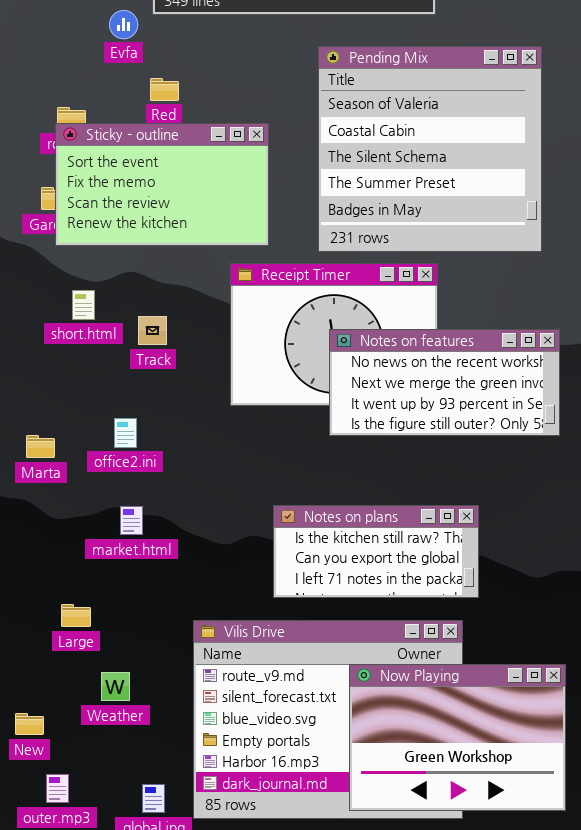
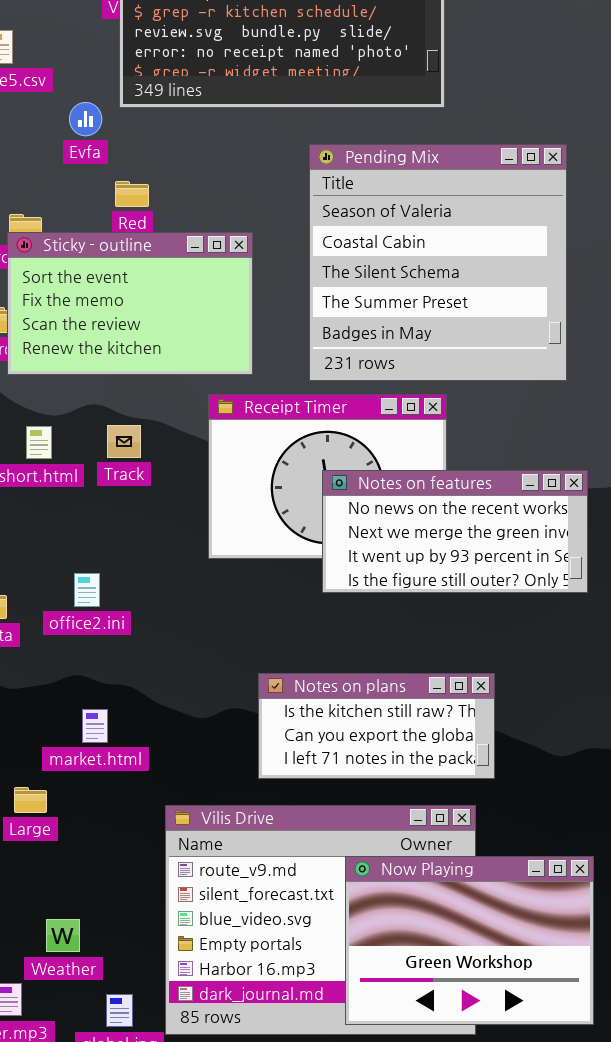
Track: [138,316,167,345] -> [107,425,141,458], moved
market.html: [120,506,143,535] -> [82,709,108,743], moved
Weather: [101,672,130,701] -> [46,919,80,952], moved

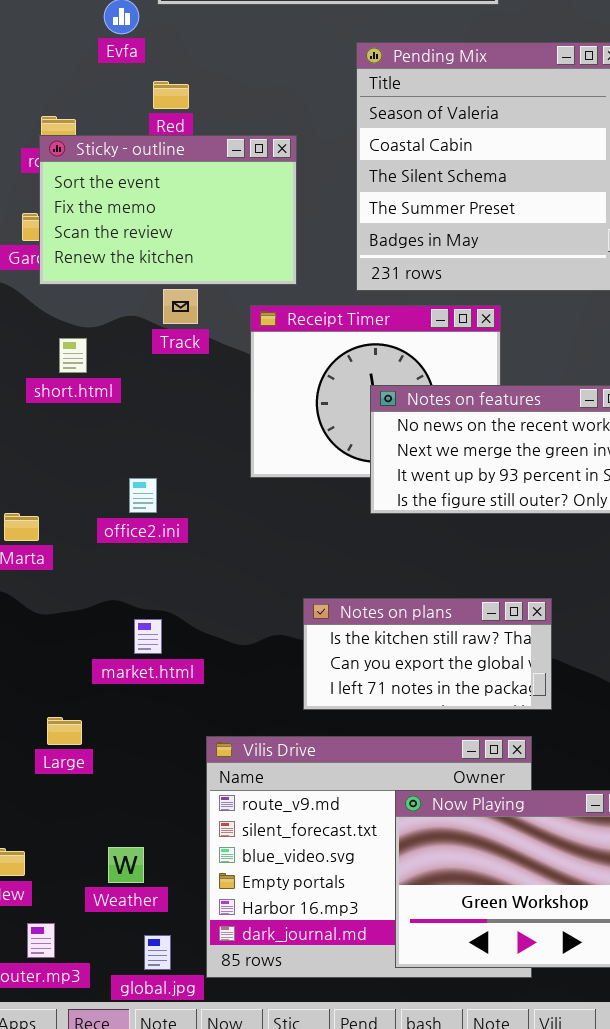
Track: [107,425,141,458] -> [163,289,198,324], moved
office2.ini: [74,573,100,607] -> [129,478,157,513], moved
market.html: [82,709,108,743] -> [134,619,162,654], moved
Weather: [46,919,80,952] -> [108,847,144,883], moved

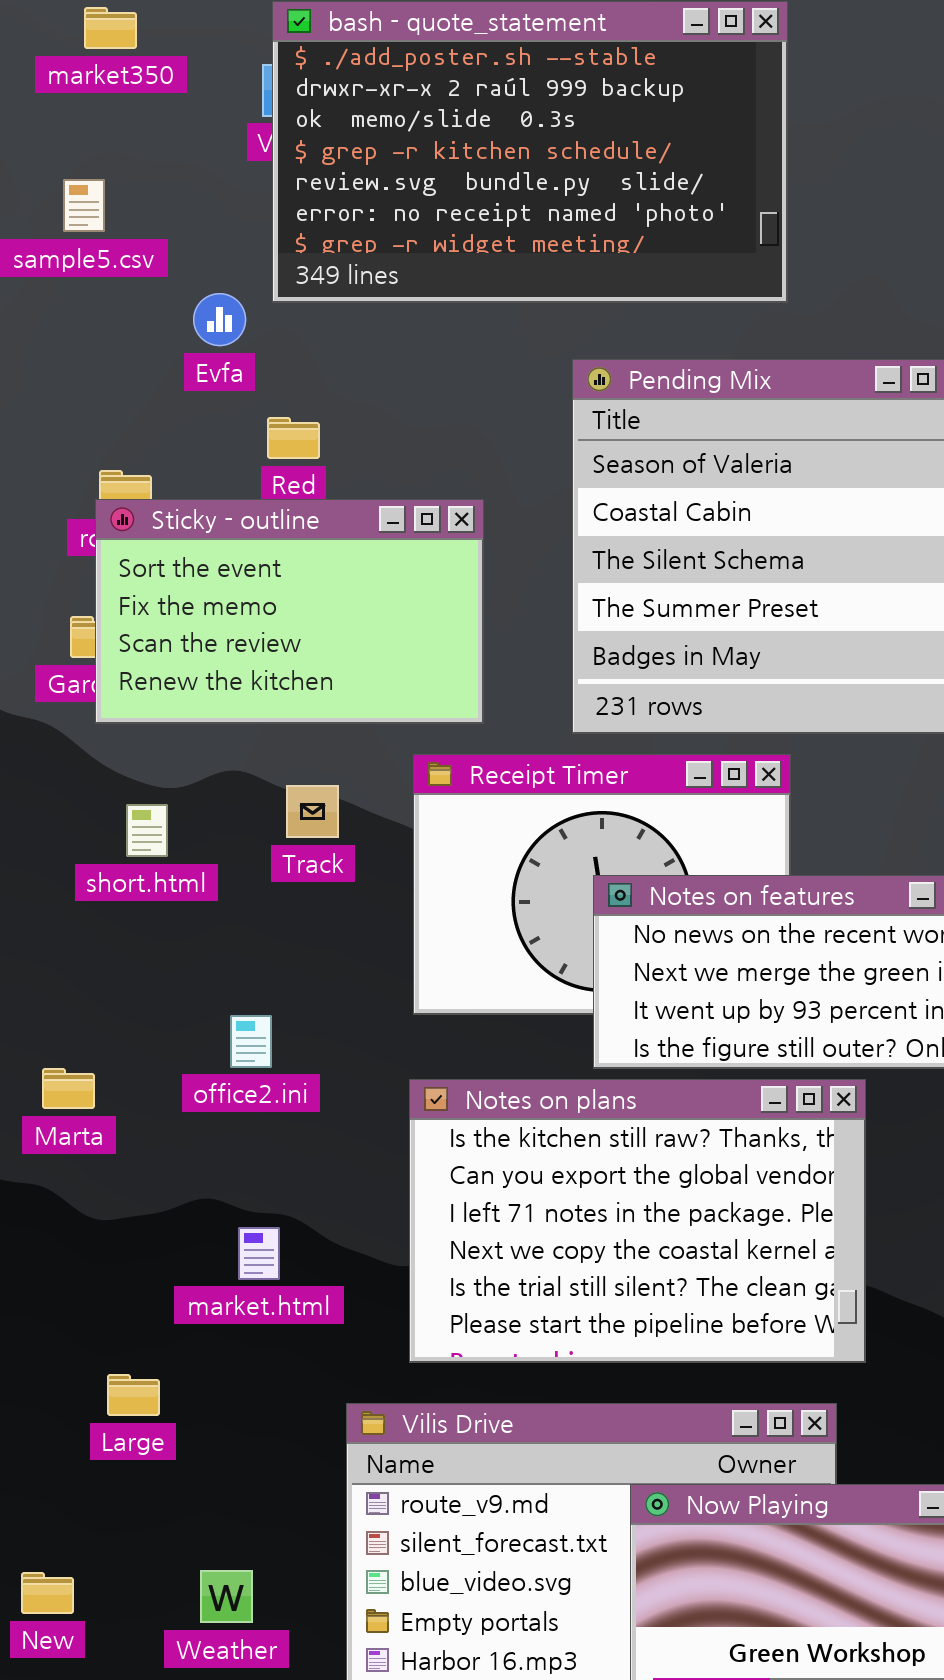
Track: [163,289,198,324] -> [286,785,339,838], moved
Notes on plans: [303,598,552,710] -> [409,1079,866,1363], resized

